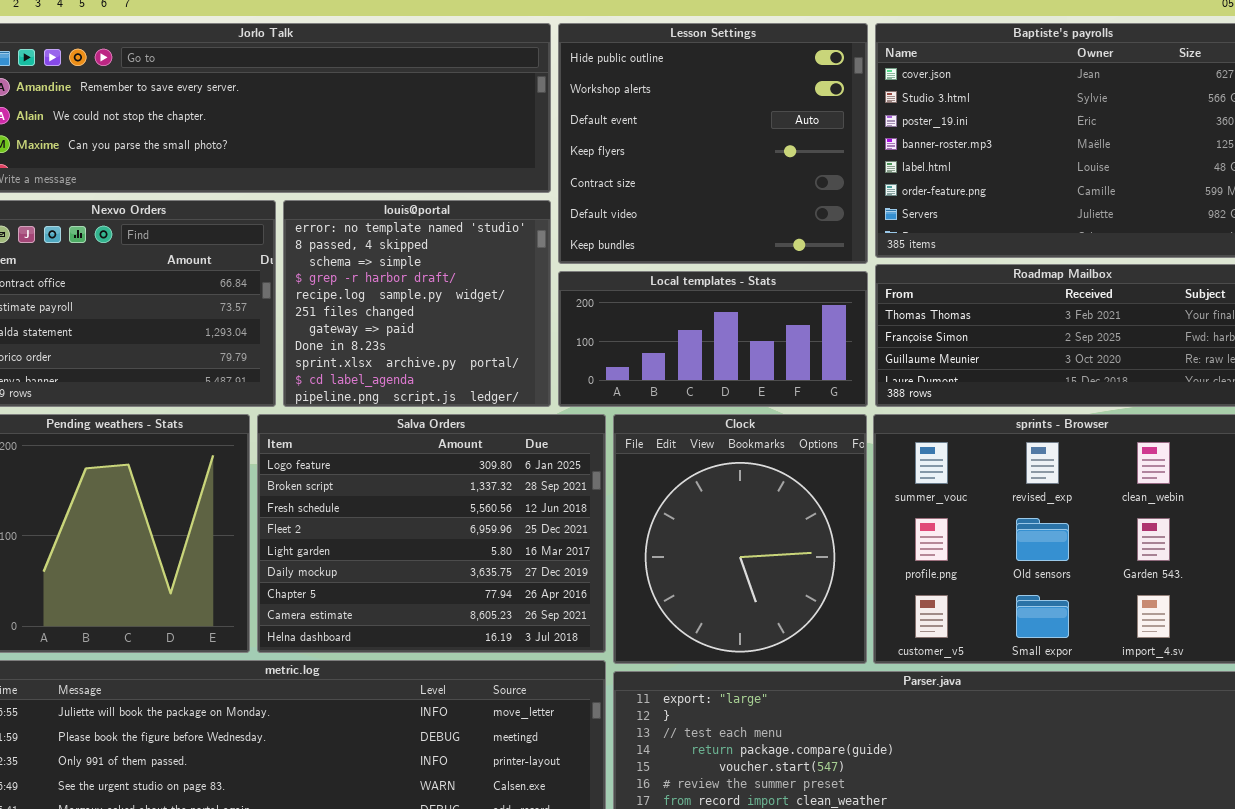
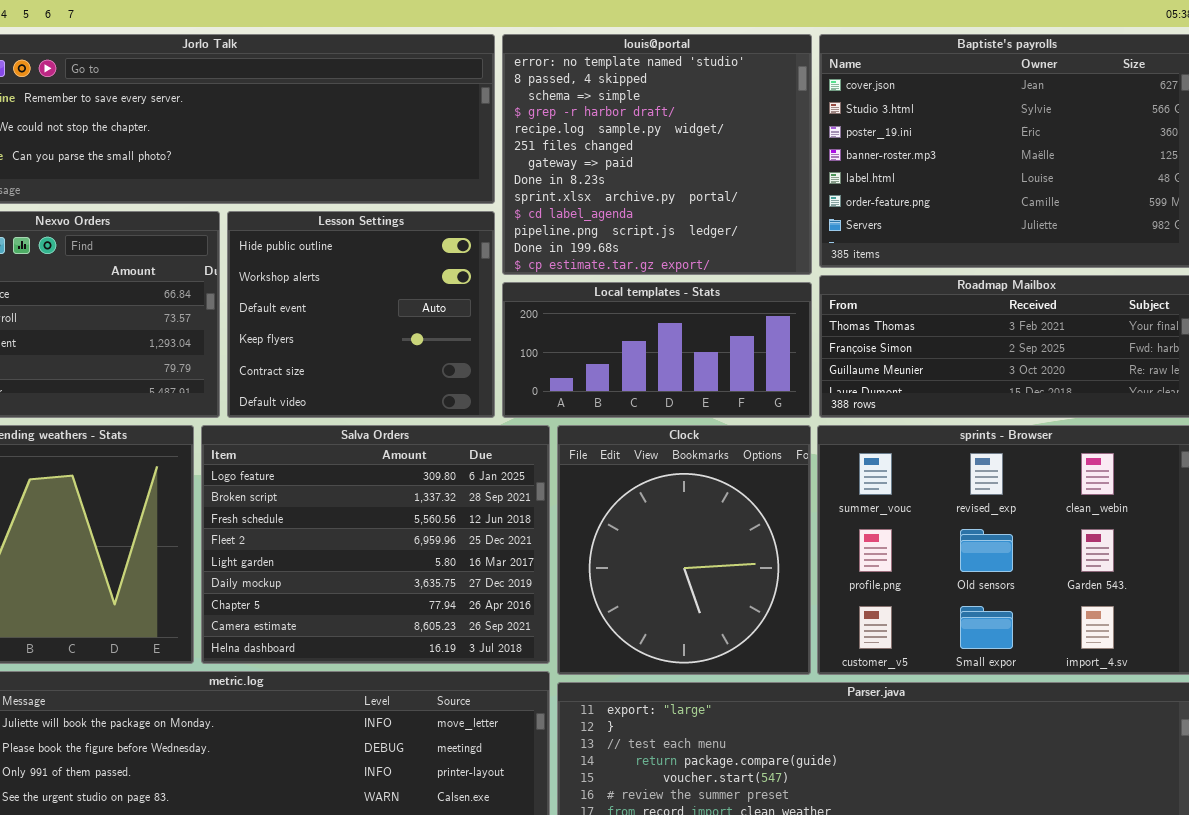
Lesson Settings: [558,23,868,264] -> [227,211,495,418], moved, resized
louis@portal: [283,200,551,407] -> [502,34,812,275], moved, resized

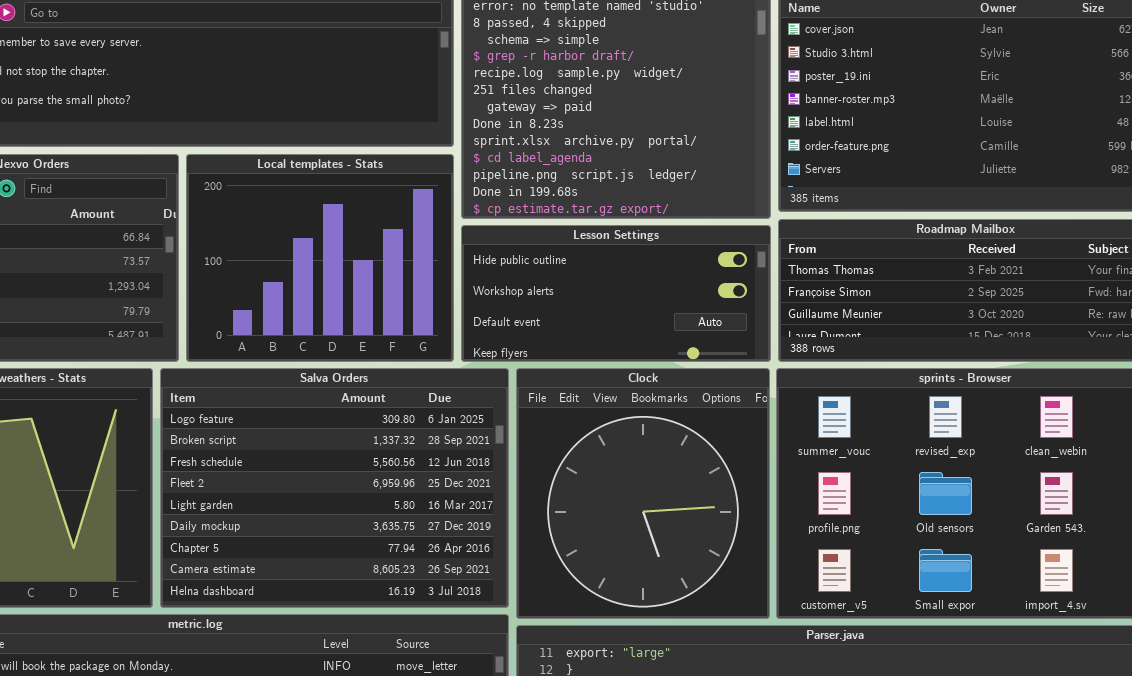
Lesson Settings: [227,211,495,418] -> [461,225,771,362], moved, resized
Local templates - Stats: [502,282,812,418] -> [186,154,454,362], moved, resized

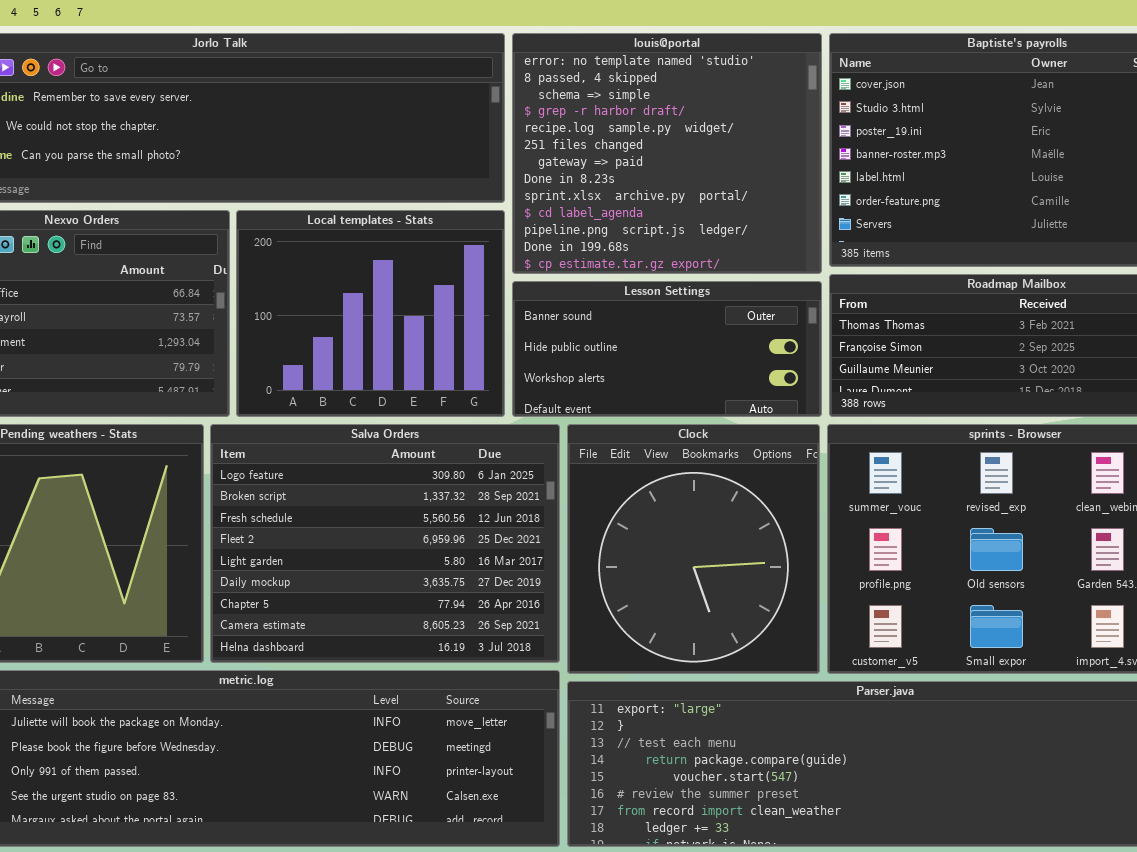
Lesson Settings: [461,225,771,362] -> [512,281,822,417], scrolled up 1 row

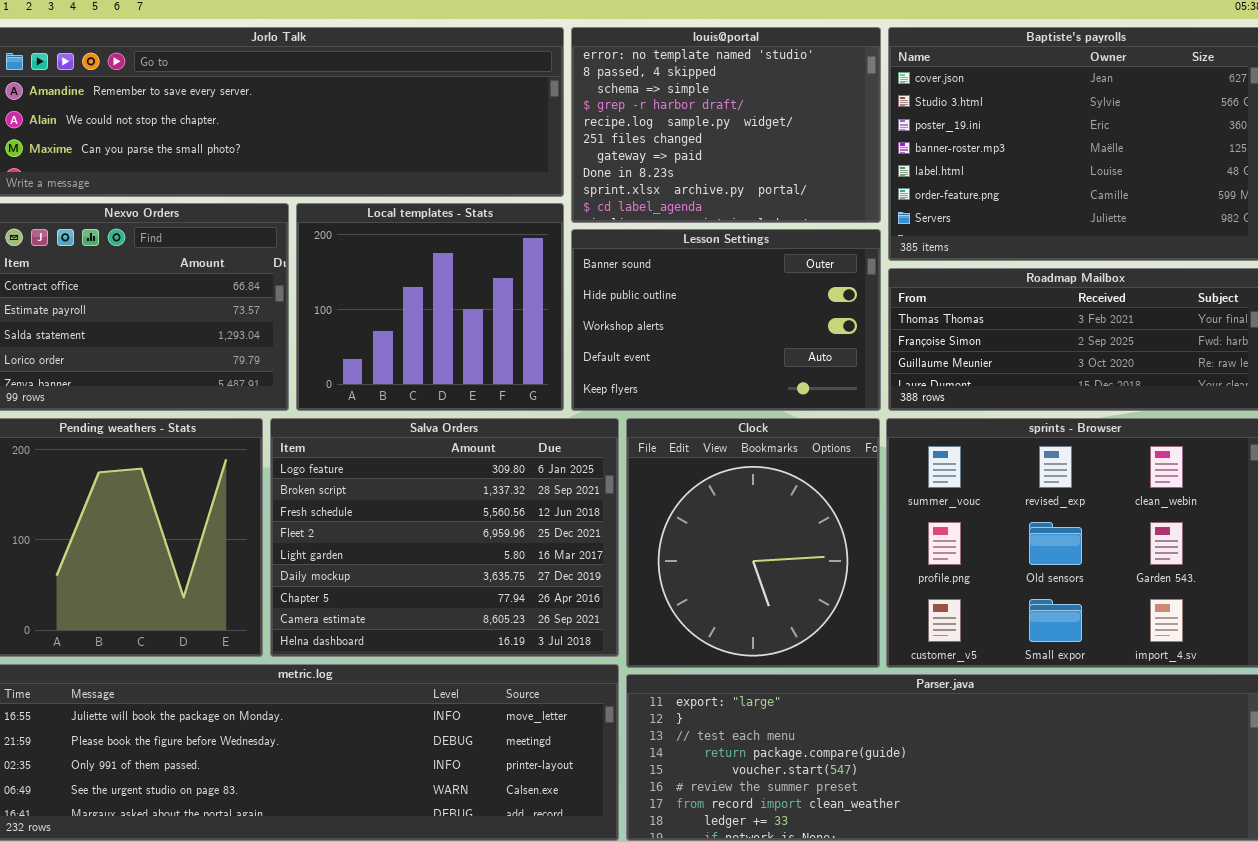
louis@portal: [512,33,822,274] -> [571,27,881,223], resized
Lesson Settings: [512,281,822,417] -> [571,229,881,411], resized

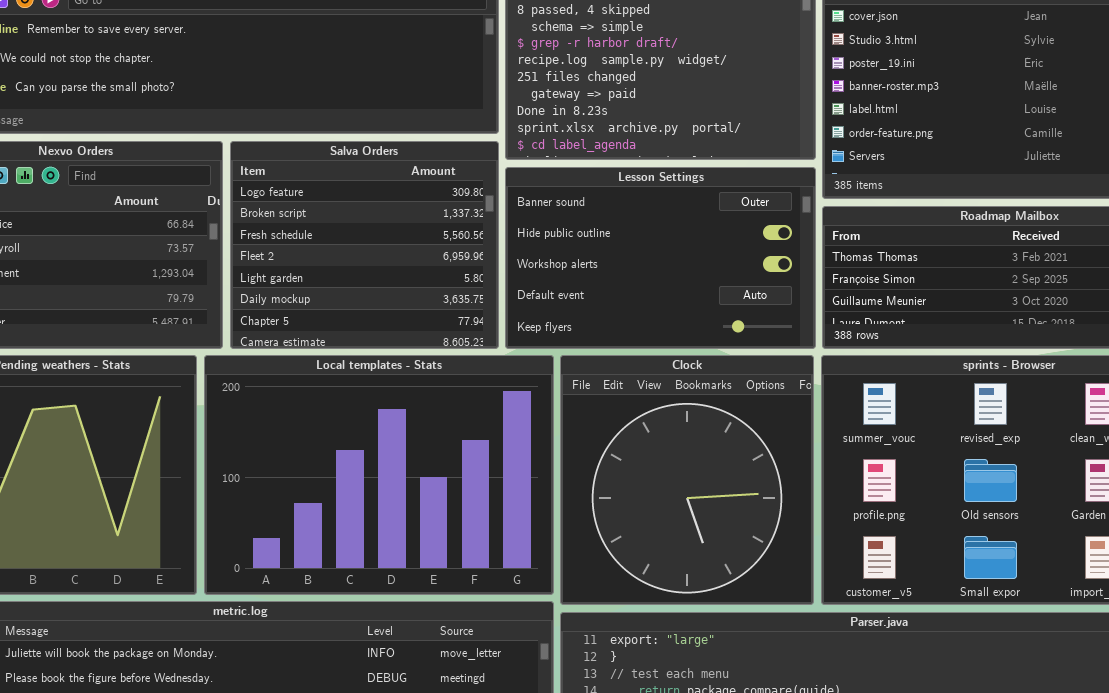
Local templates - Stats: [296,203,564,411] -> [204,355,554,595], moved, resized
Salva Orders: [270,418,619,657] -> [230,141,499,349], moved, resized

